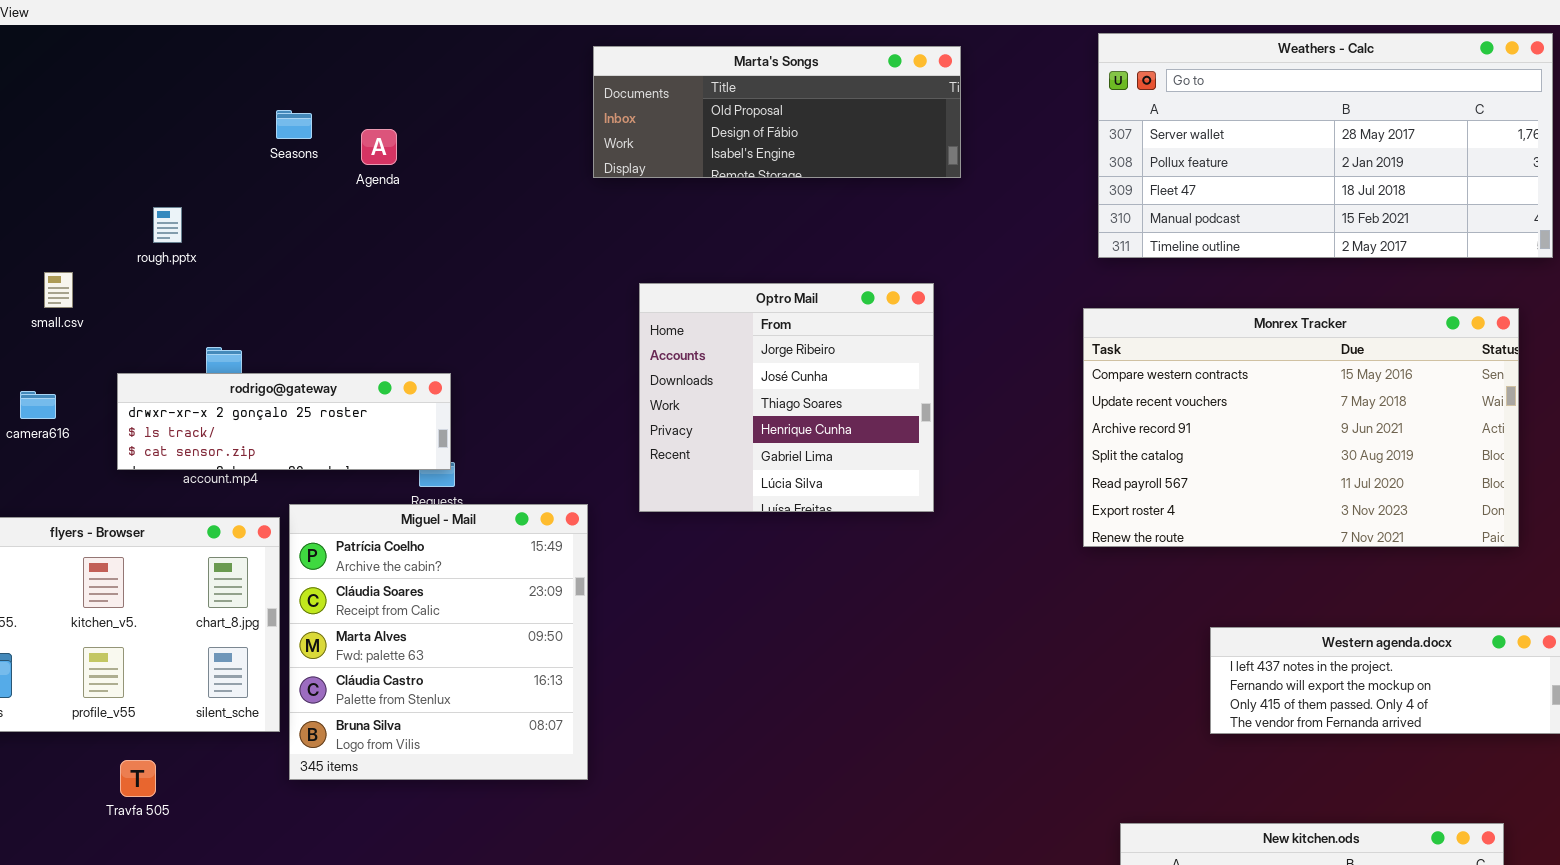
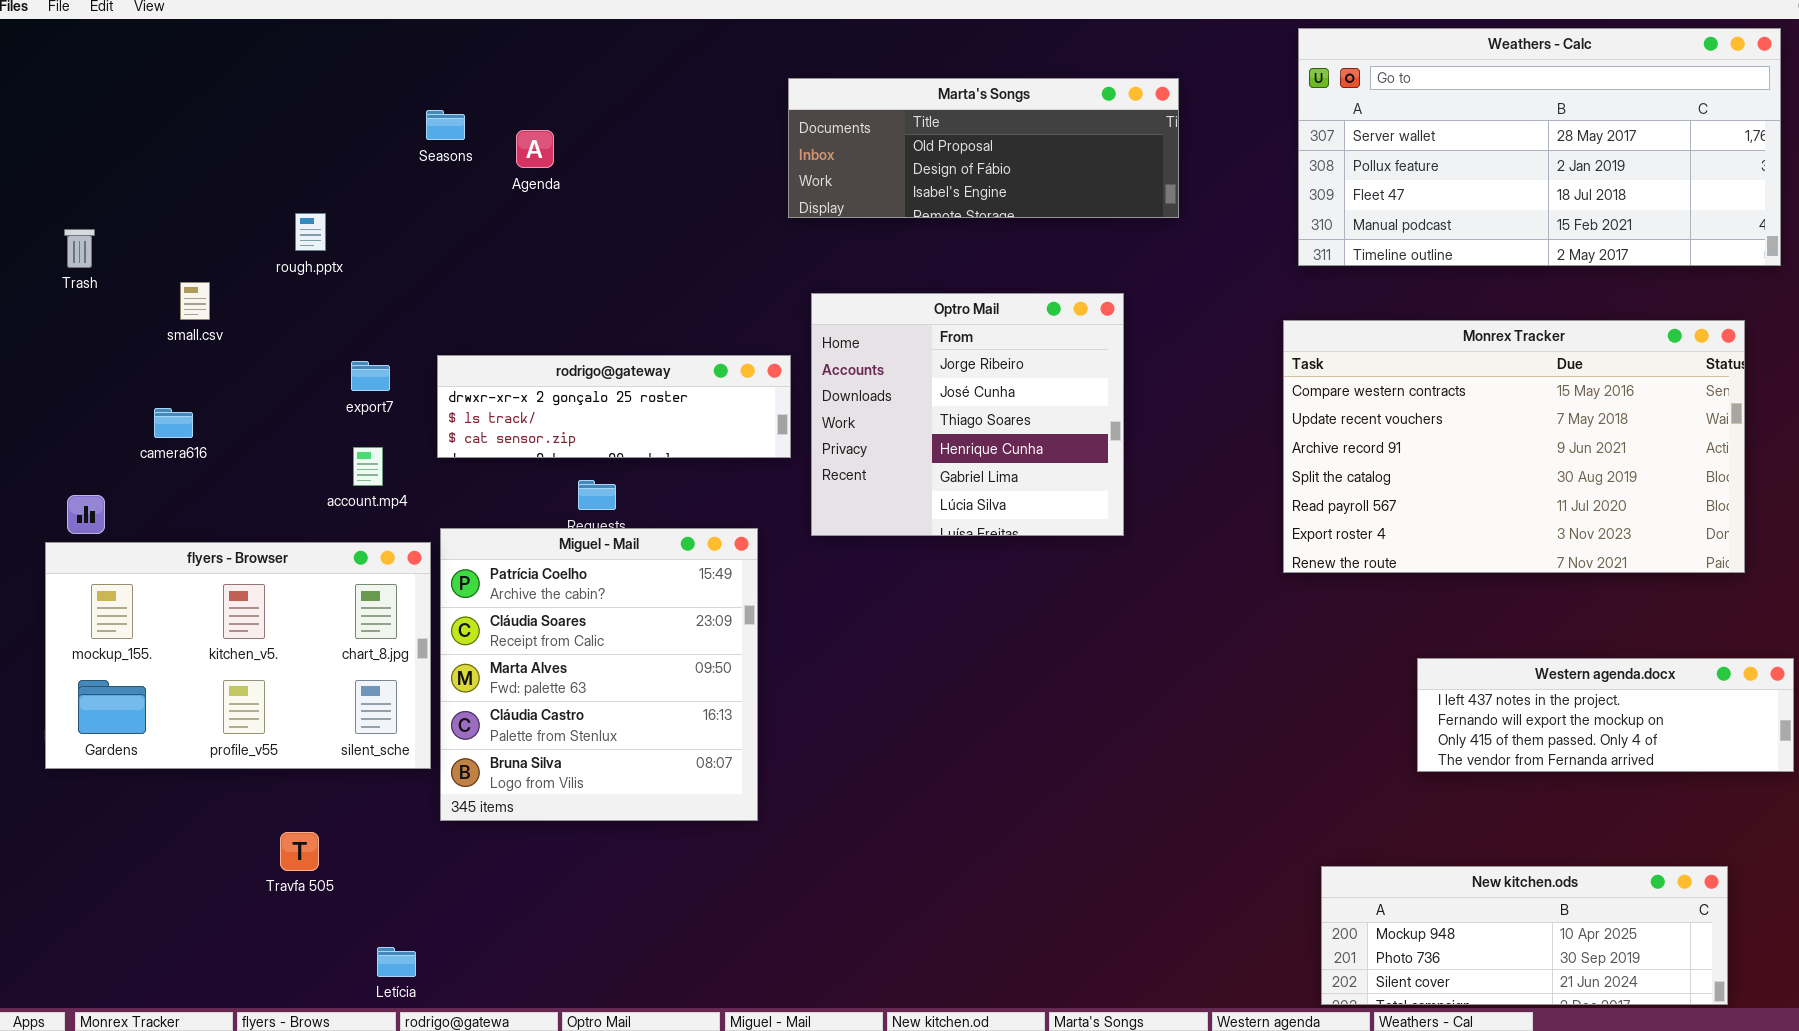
Marta's Songs: [593,46,961,178] -> [788,78,1179,218], moved
rodrigo@gateway: [117,373,451,470] -> [437,355,791,458], moved
Travfa 505: [120,760,156,797] -> [280,832,319,871], moved

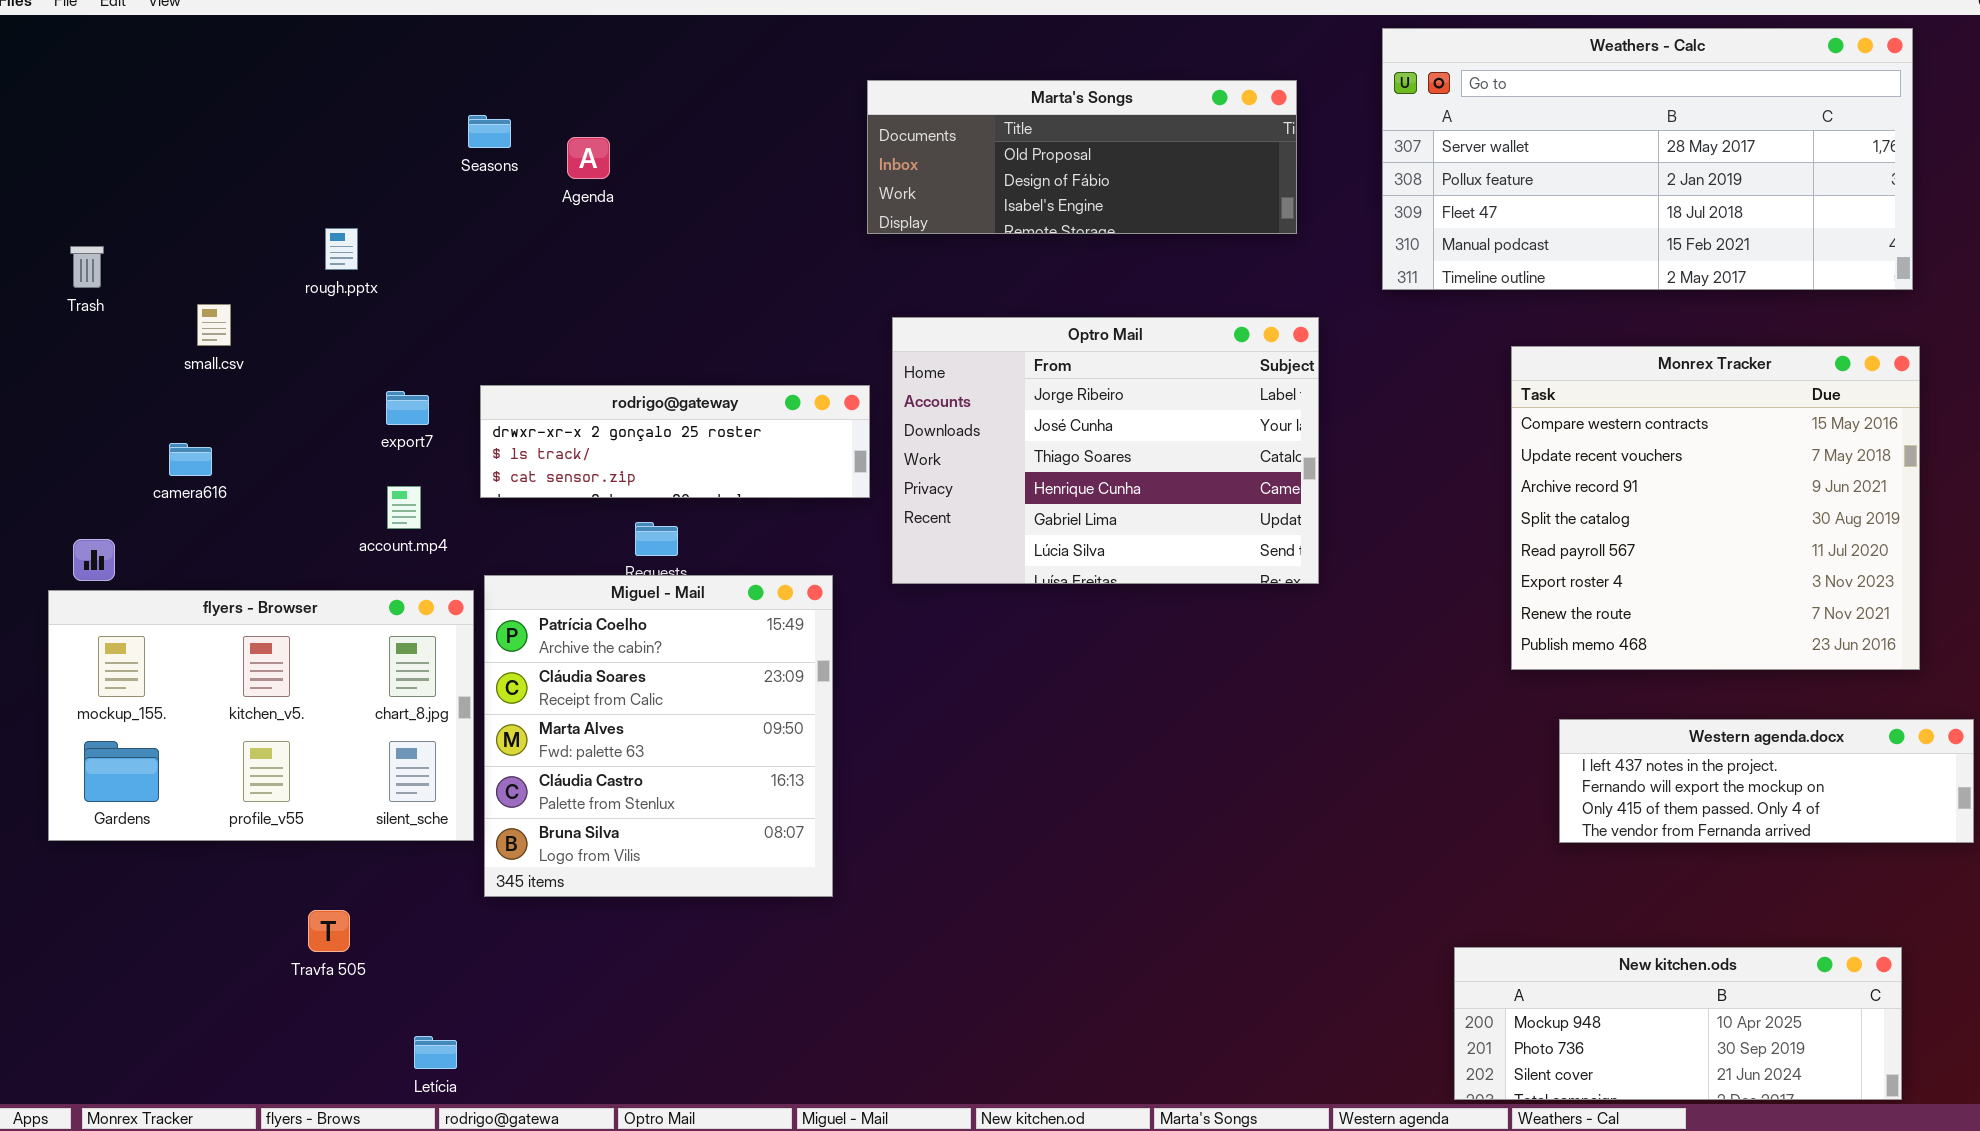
Weathers - Calc: [1298,28,1781,266] -> [1382,28,1913,290], moved
Optro Mail: [811,293,1124,536] -> [892,317,1319,584], resized
Monrex Tracker: [1283,320,1745,573] -> [1511,346,1920,670], resized

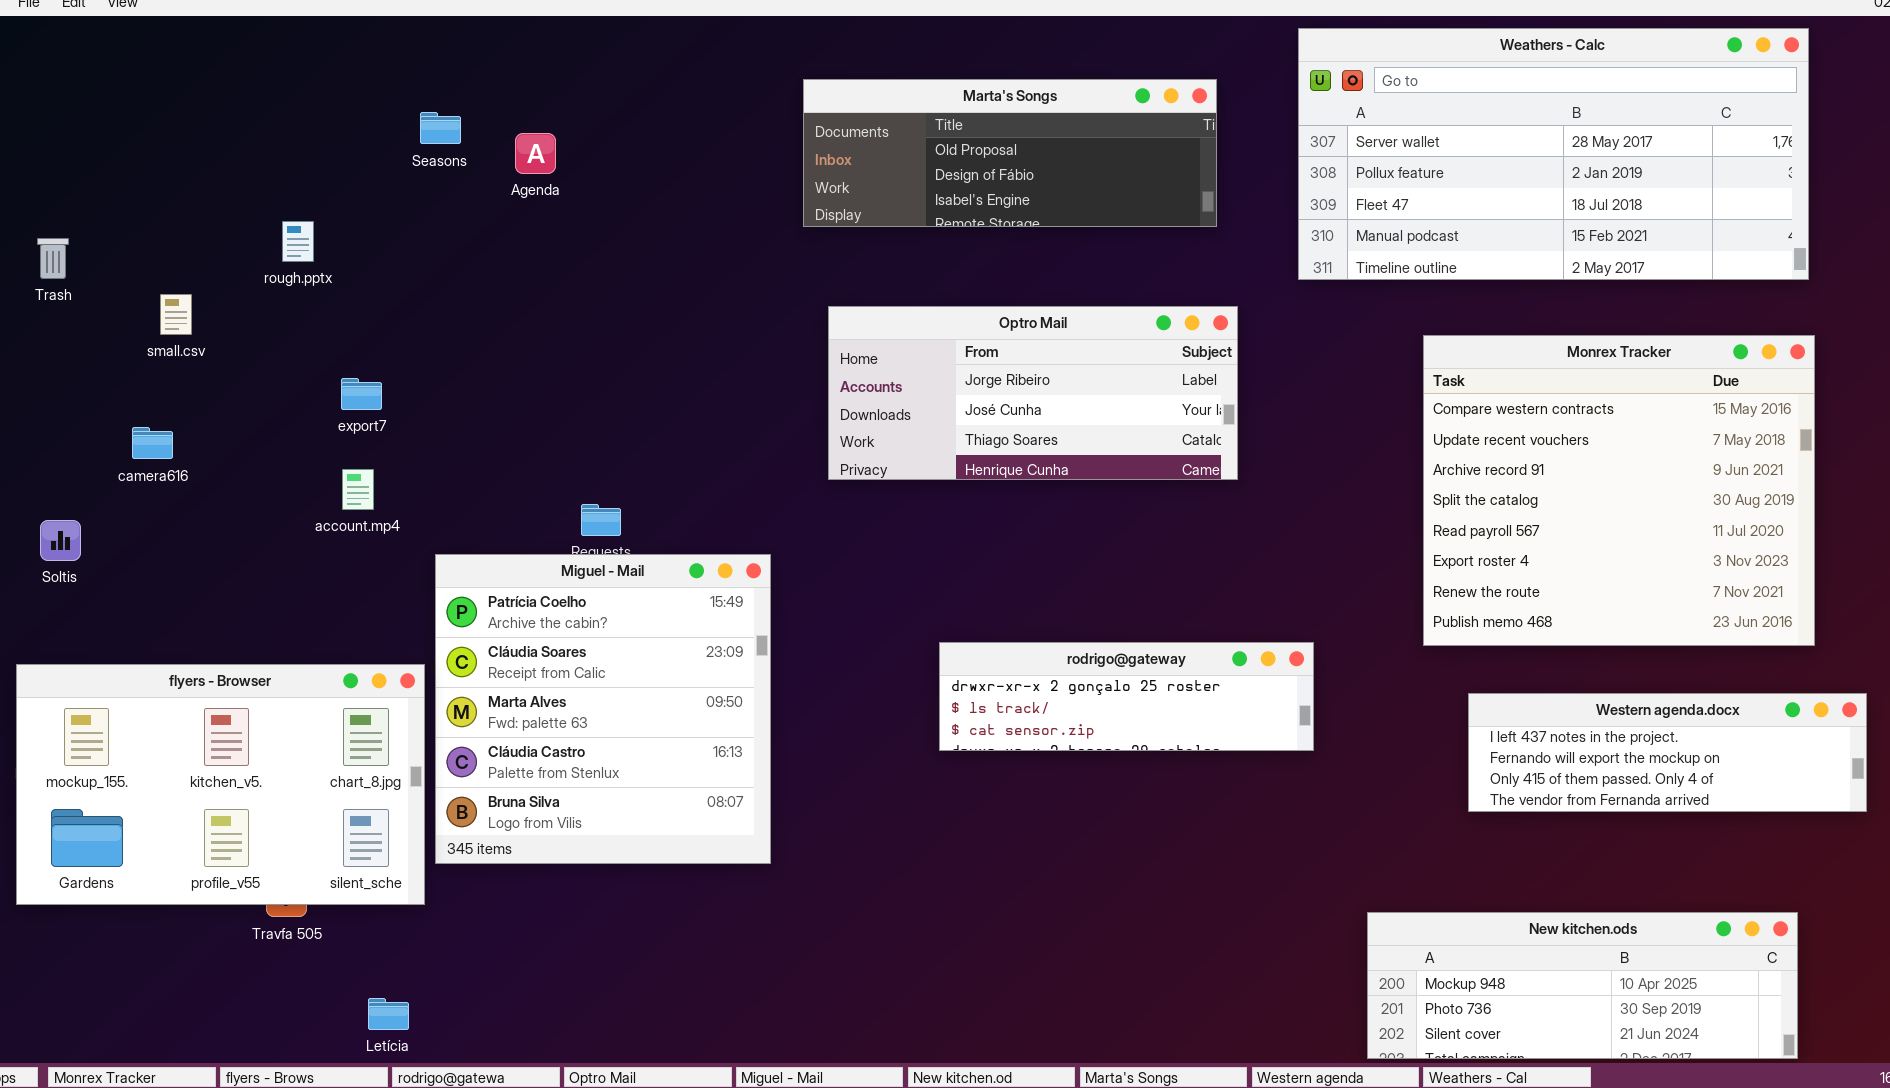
Optro Mail: [892,317,1319,584] -> [828,306,1238,480], resized
rodrigo@gateway: [480,385,870,498] -> [939,642,1314,751], moved
flyers - Browser: [48,590,474,841] -> [16,664,425,905], moved

